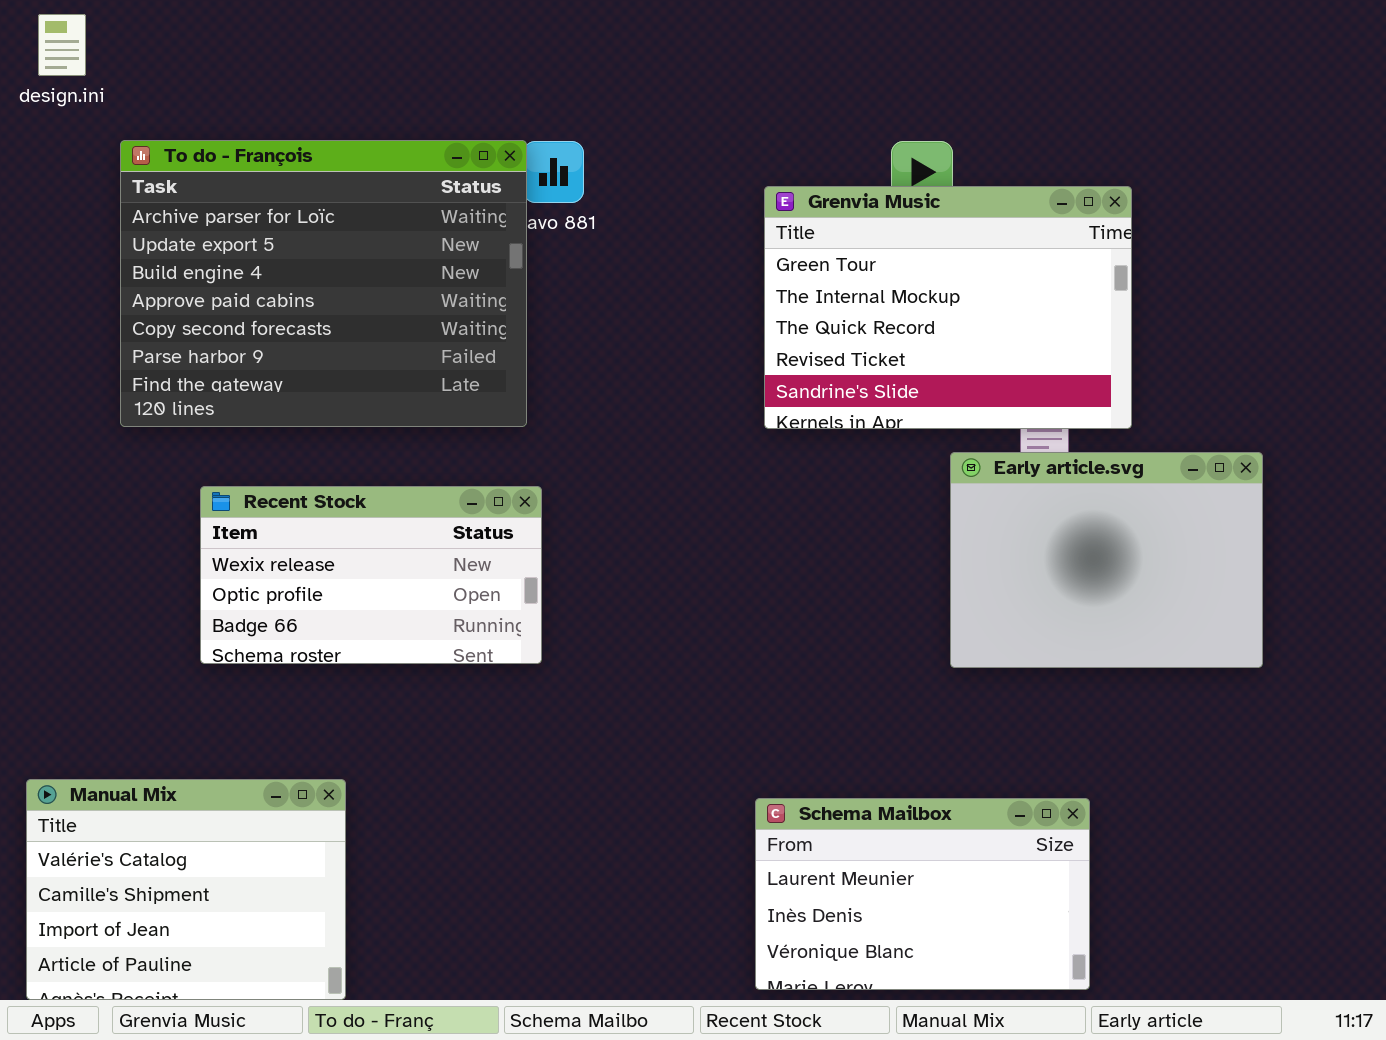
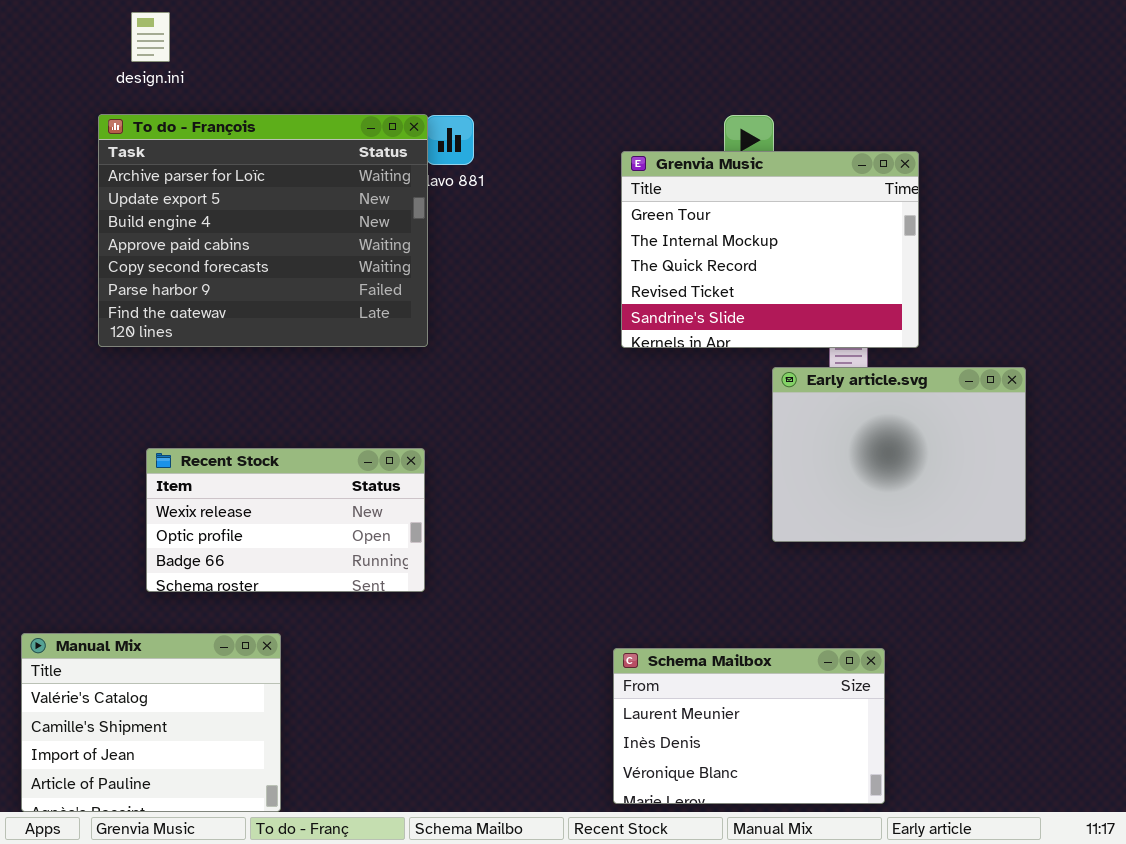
design.ini: [38,14,86,76] -> [131,12,170,62], moved
Recent Stock: [200,486,542,664] -> [146,448,425,592], moved

